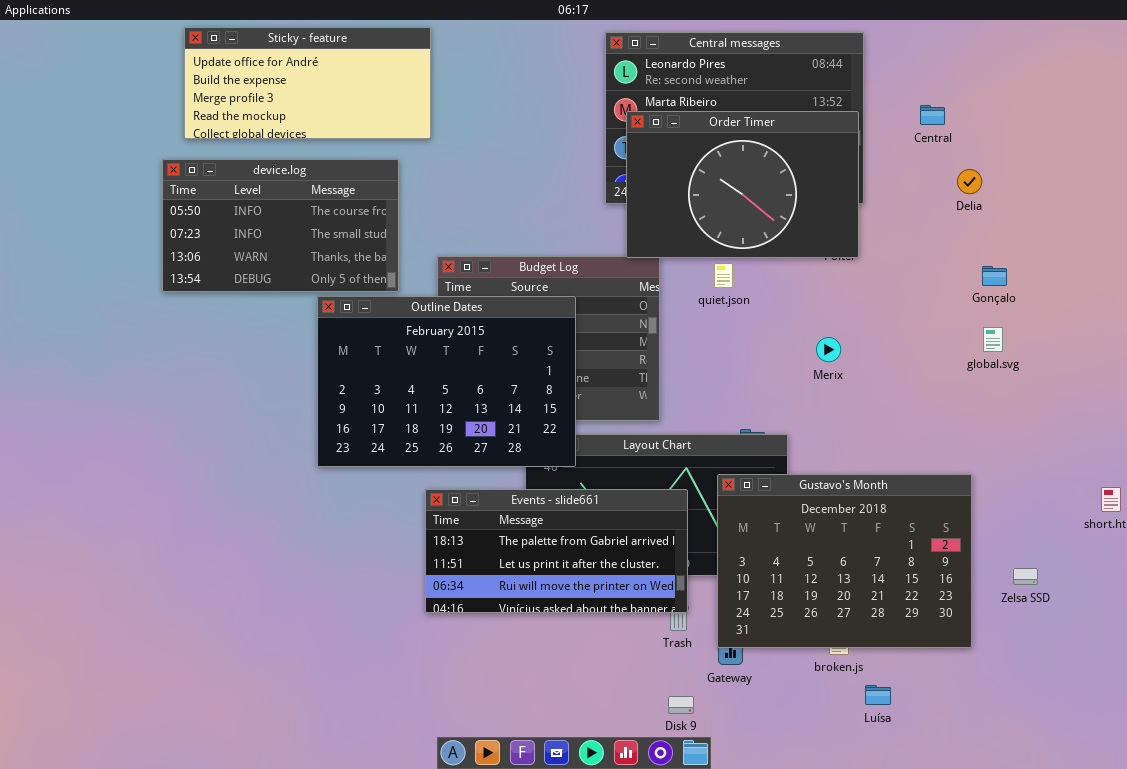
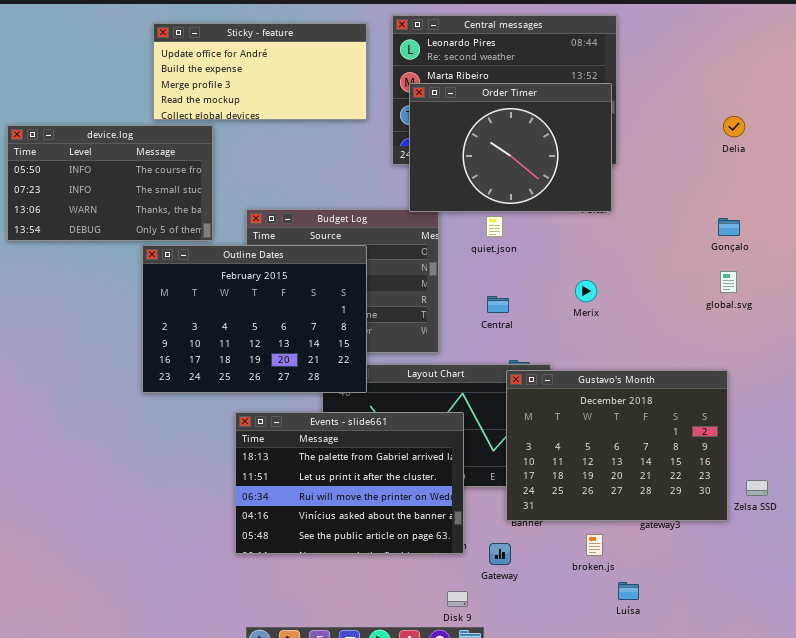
Sticky - feature: [184,27,431,139] -> [153,23,367,120], moved
Central: [920,105,945,125] -> [487,296,509,313], moved
Delia: [957,169,982,194] -> [723,116,745,137], moved
Gustavo's Month: [717,474,972,648] -> [506,370,728,521], moved
Events - slide661: [425,489,688,613] -> [235,412,464,554], resized

